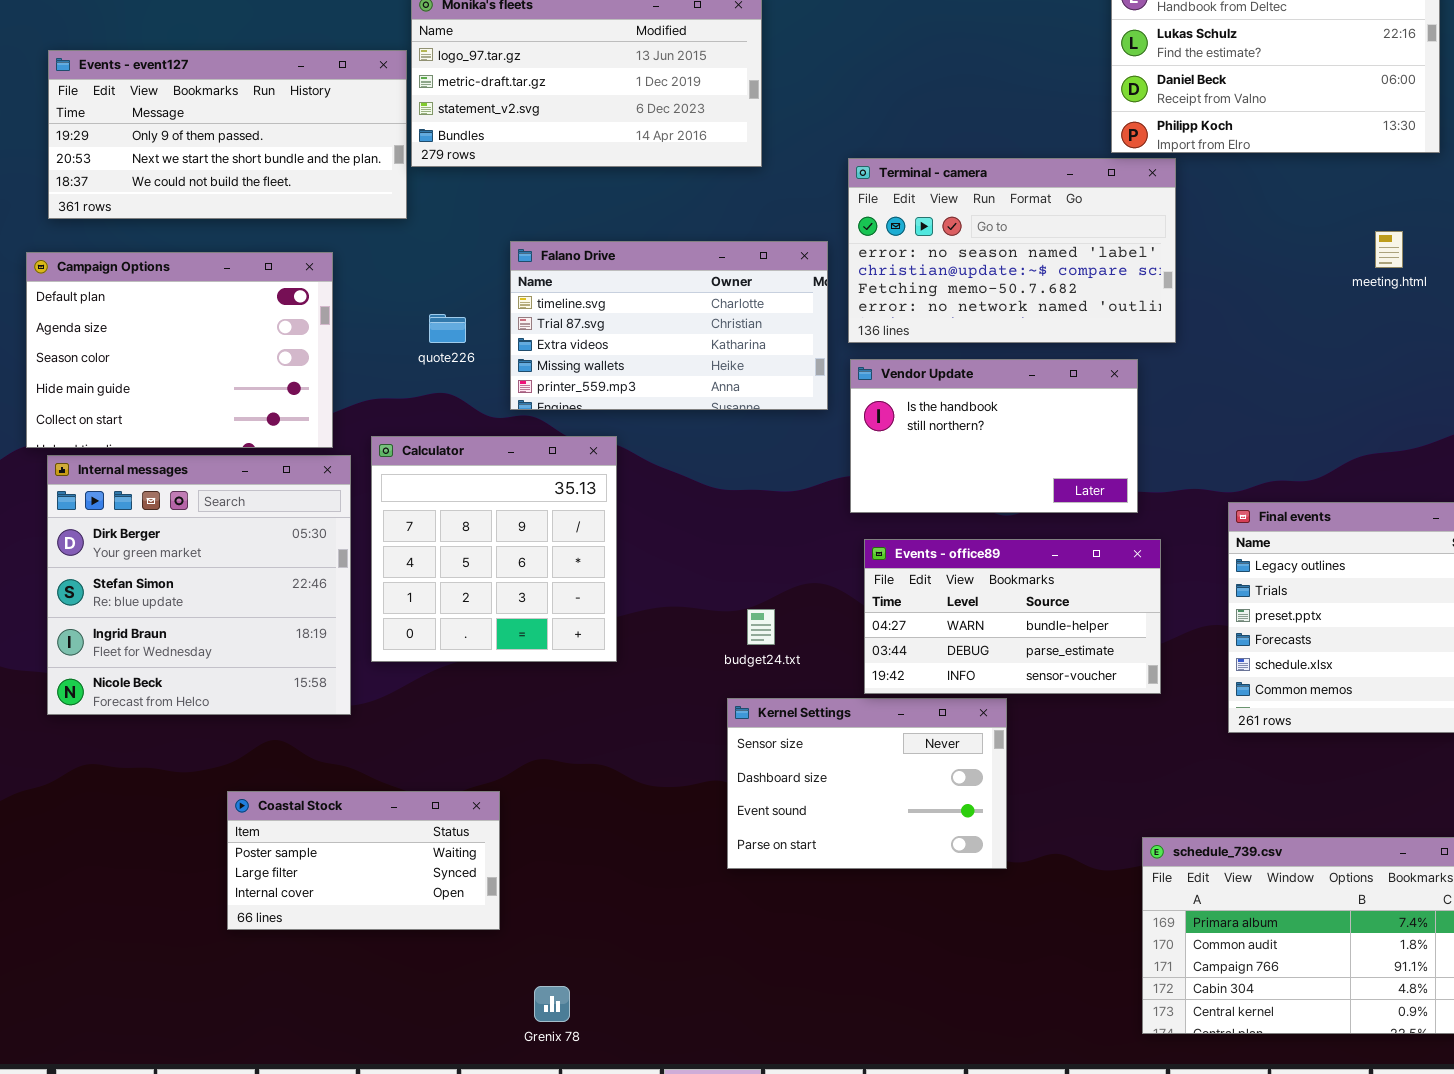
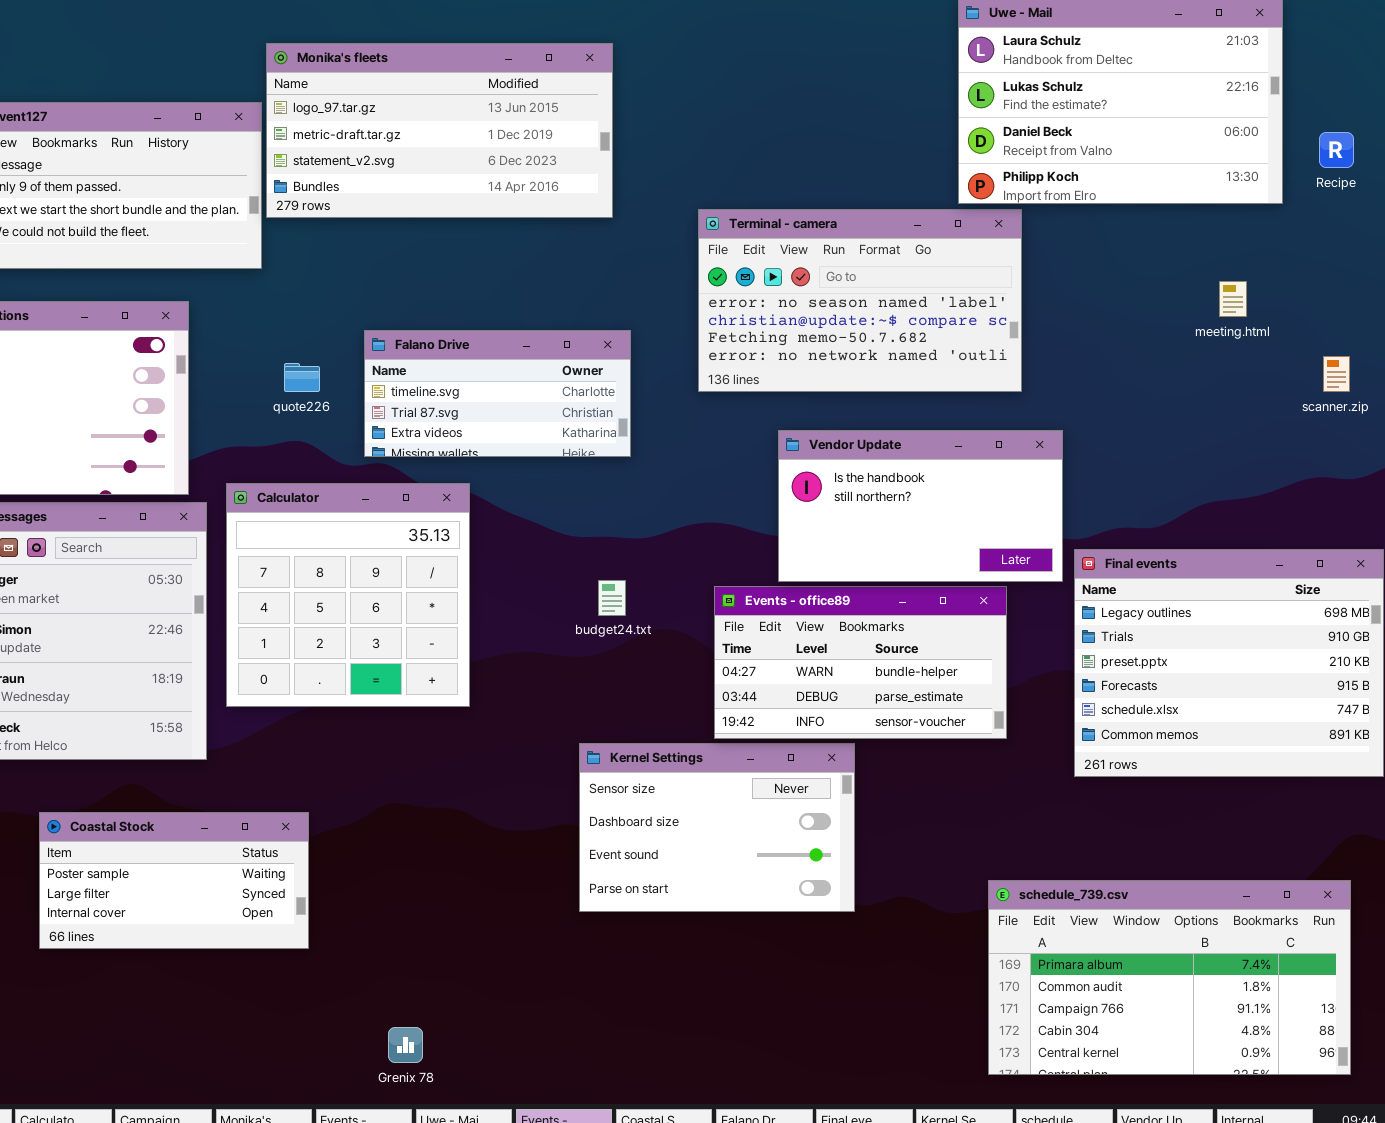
Falano Drive: [510,241,828,410] -> [364,330,631,457], resized
Vendor Update: [850,359,1138,513] -> [778,430,1063,582], moved
budget24.txt: [747,609,775,645] -> [598,580,626,616], moved
Coastal Stock: [227,791,500,930] -> [39,812,309,949], moved

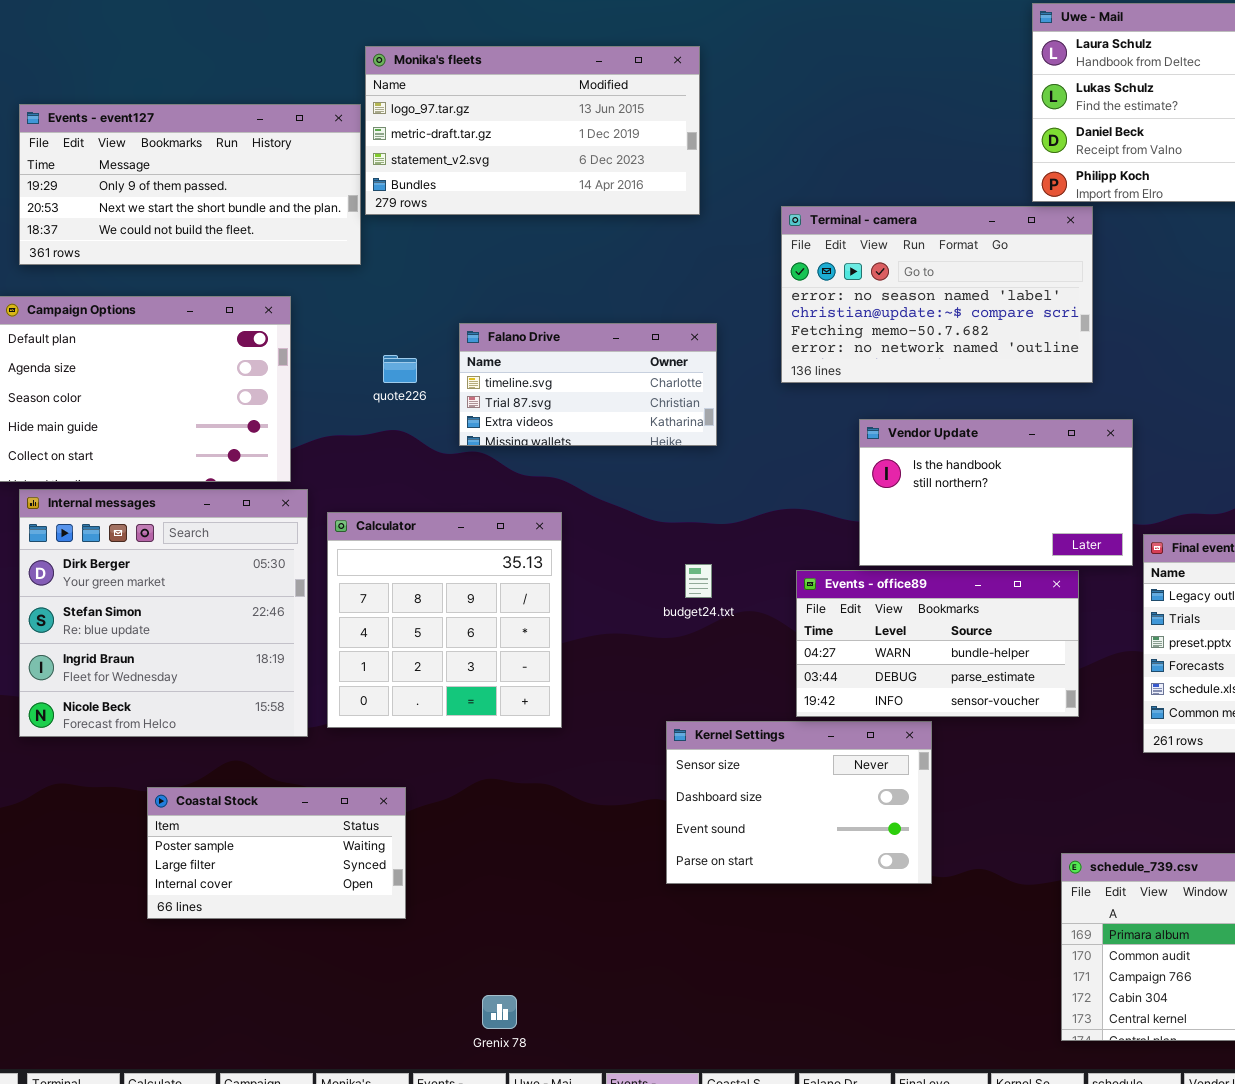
Calculator: [226,483,470,707] -> [327,512,562,728], moved

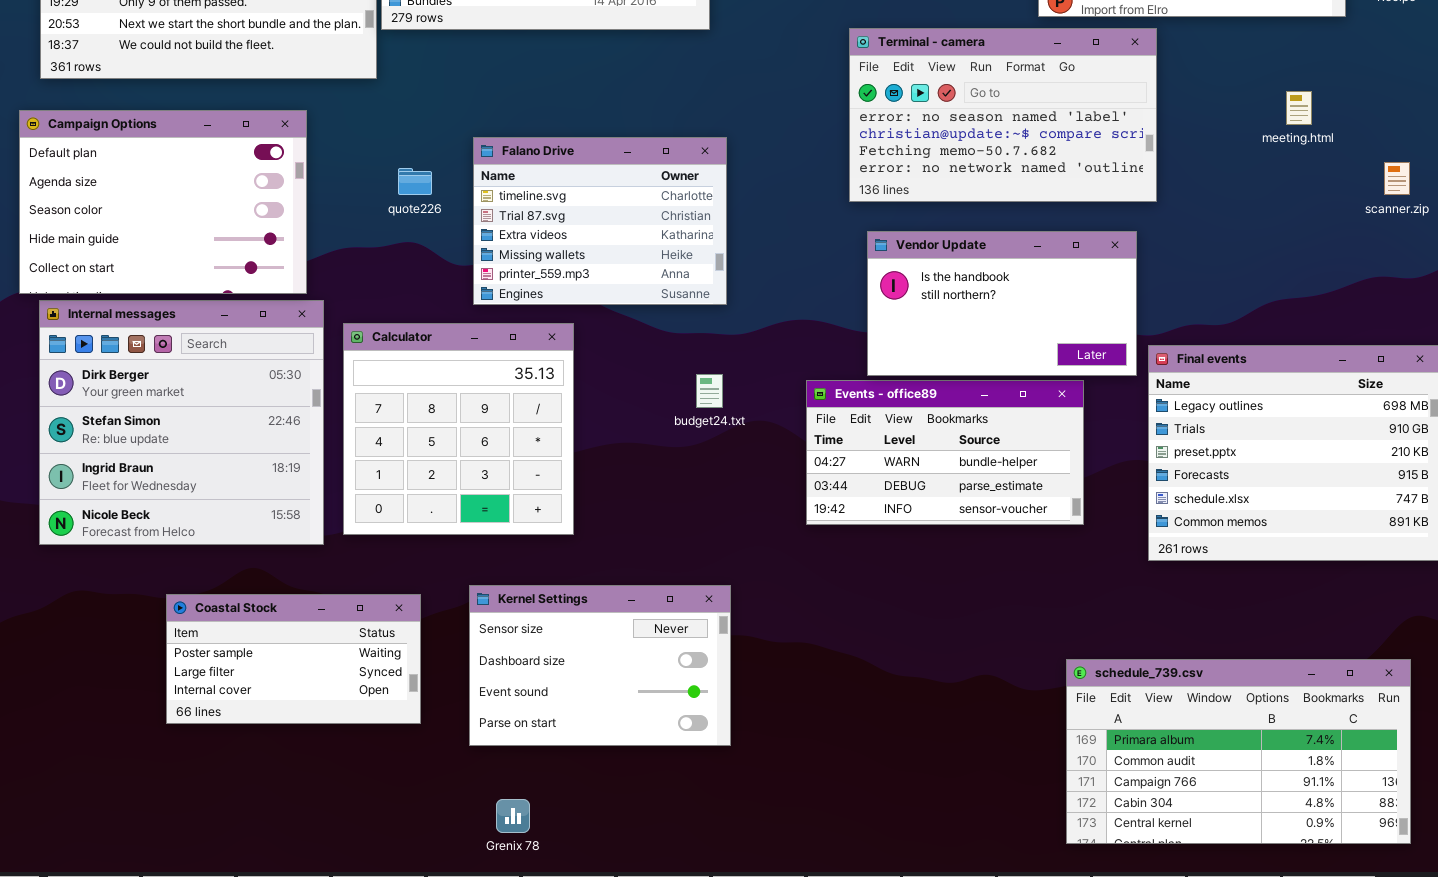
Terminal - camera: [781,206,1093,383] -> [849,28,1157,202], moved
Falano Drive: [459,323,717,446] -> [473,137,727,305], resized
Kernel Settings: [666,721,932,884] -> [469,585,731,746], moved

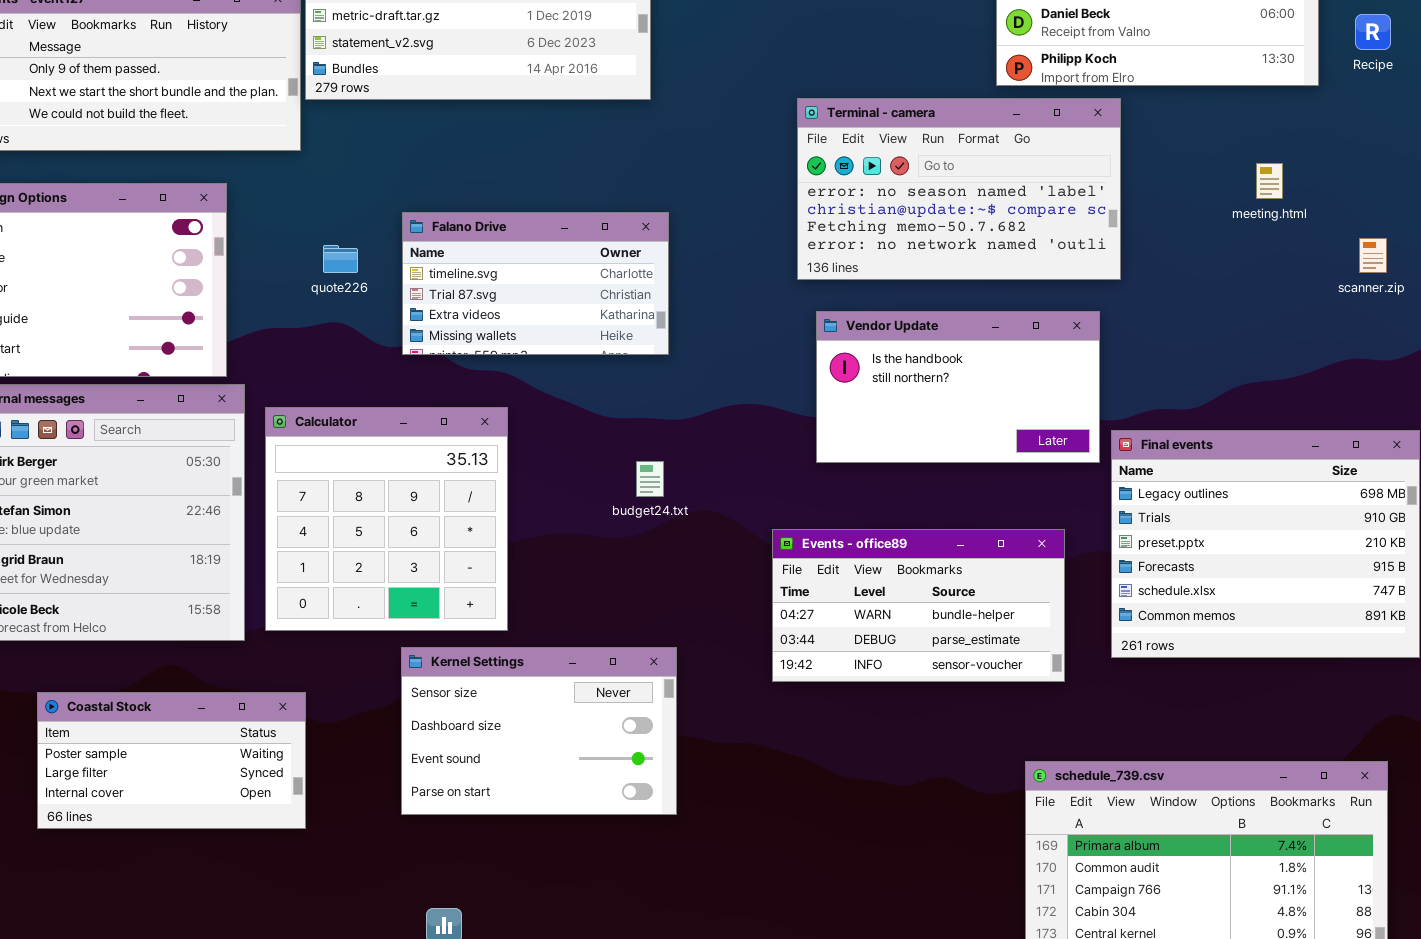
Falano Drive: [473,137,727,305] -> [402,212,669,355], resized
Events - office89: [806,380,1084,525] -> [772,529,1065,682], moved
Kernel Settings: [469,585,731,746] -> [401,647,677,815], moved
Coastal Stock: [166,594,421,724] -> [37,692,306,829], moved

